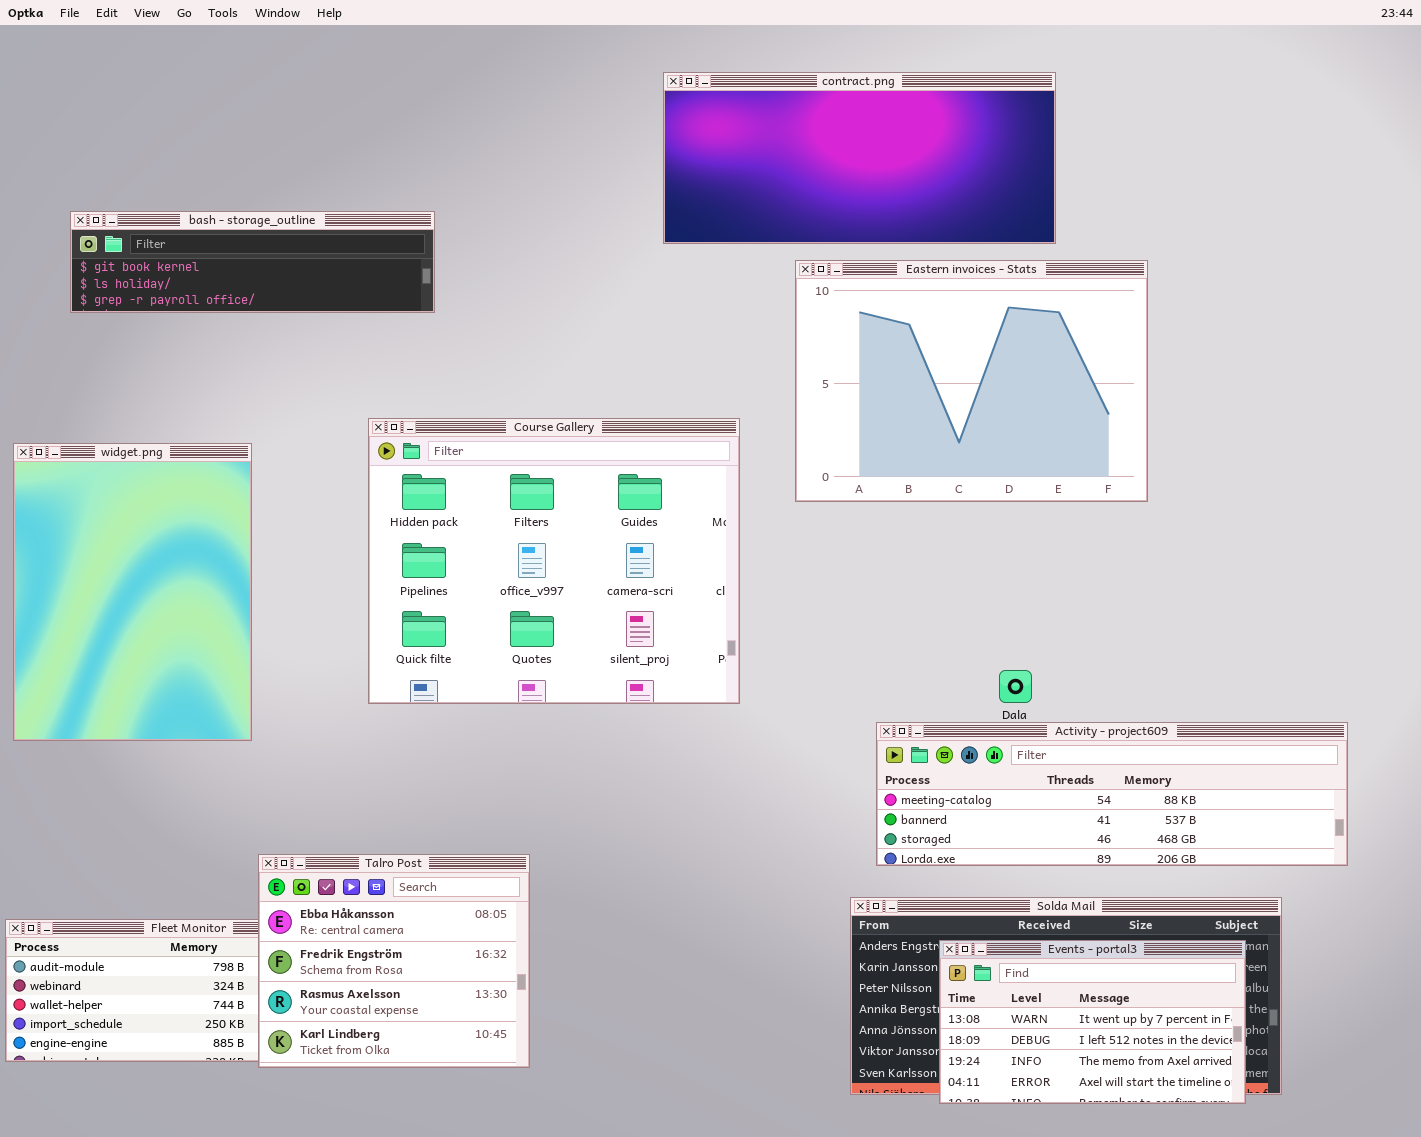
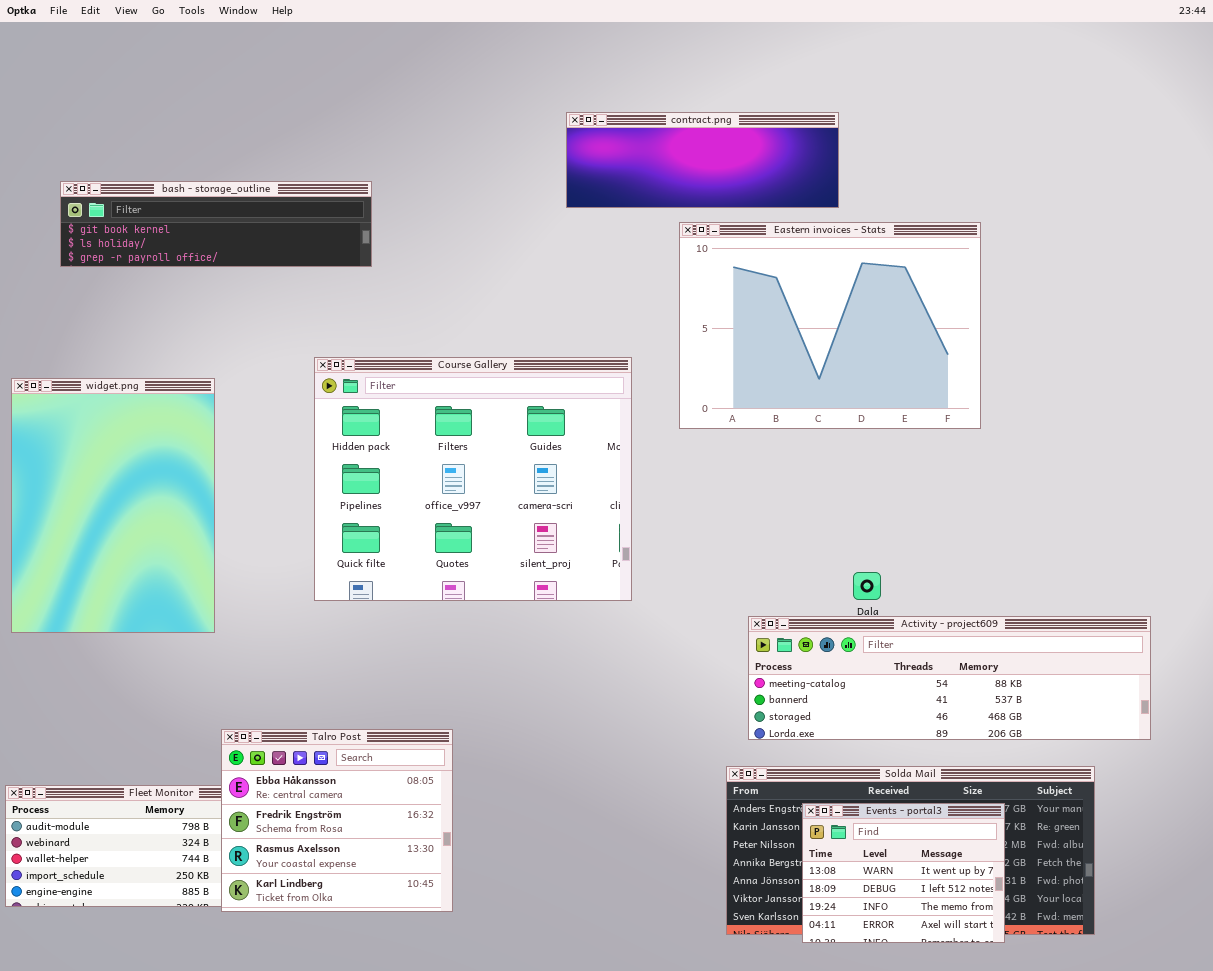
contract.png: [663,72,1056,244] -> [566,112,839,208], resized
Events - portal3: [939,940,1246,1104] -> [802,803,1005,943], resized

